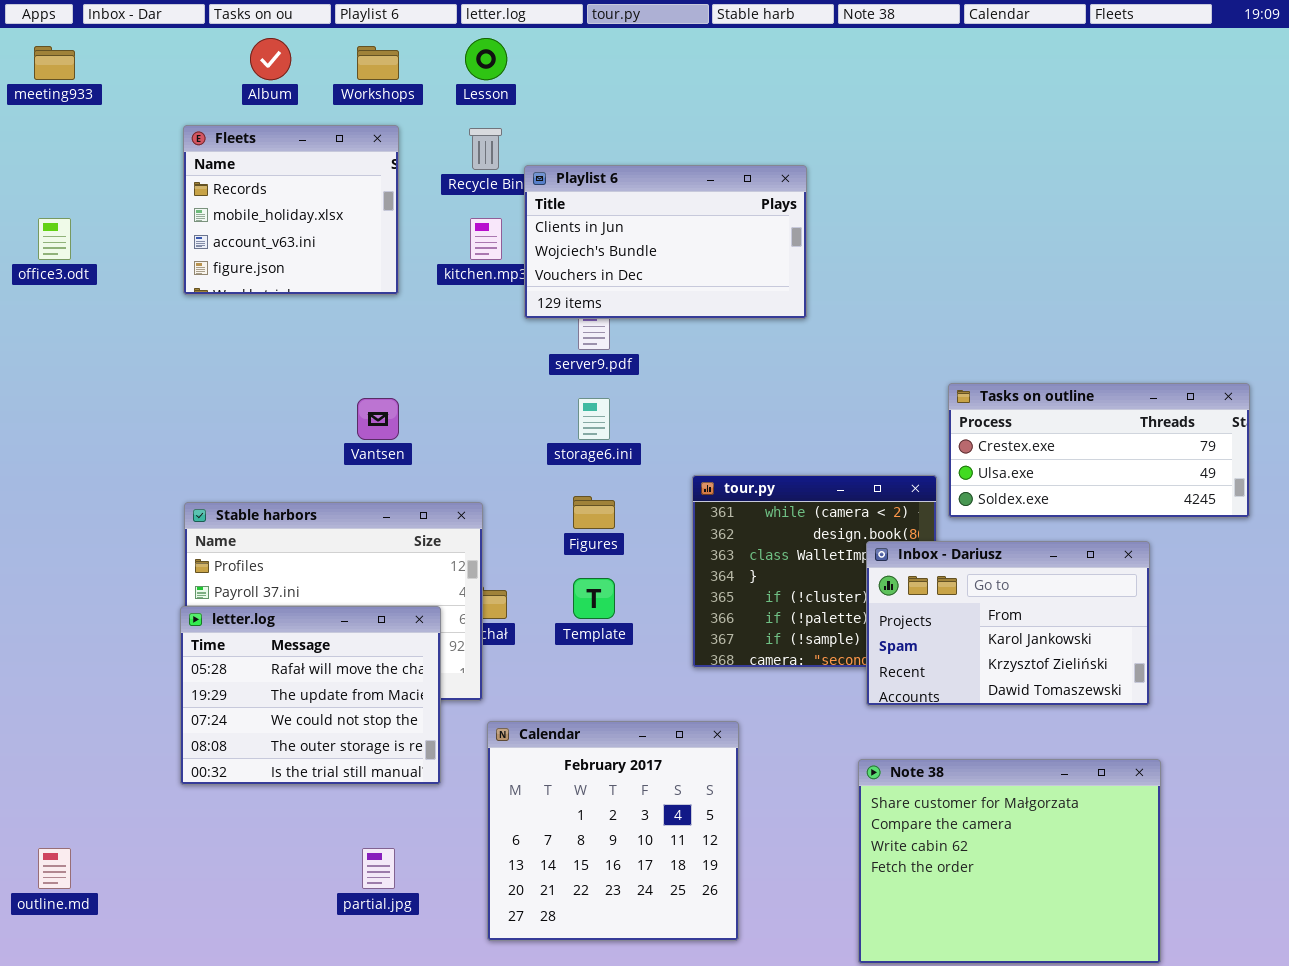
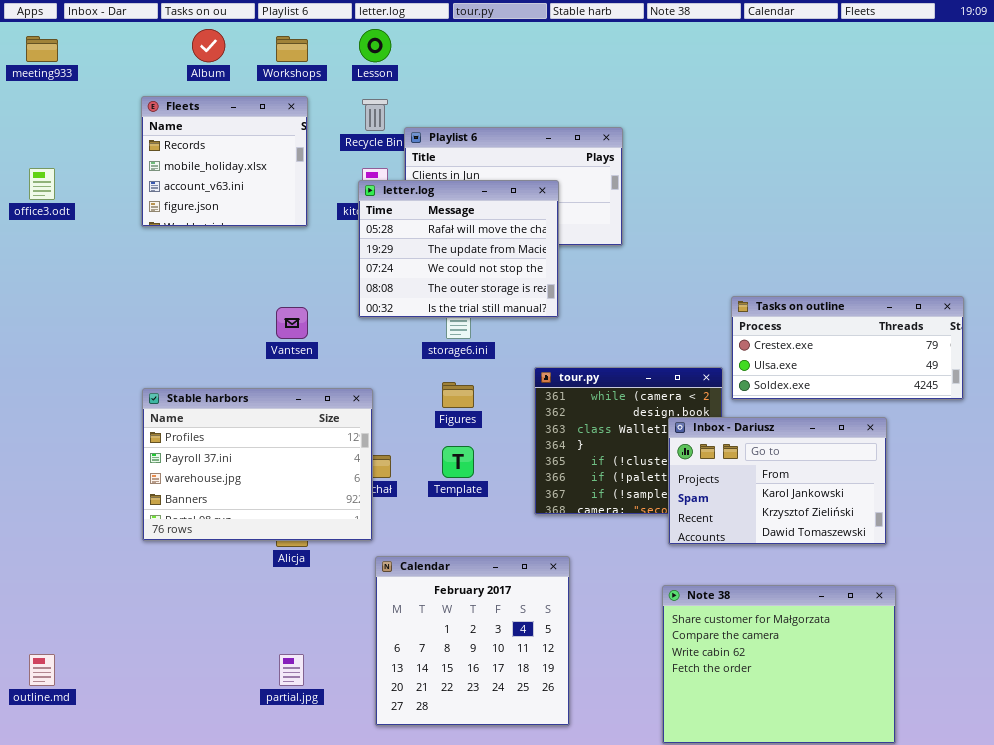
letter.log: [180,606,441,785] -> [358,180,559,318], moved

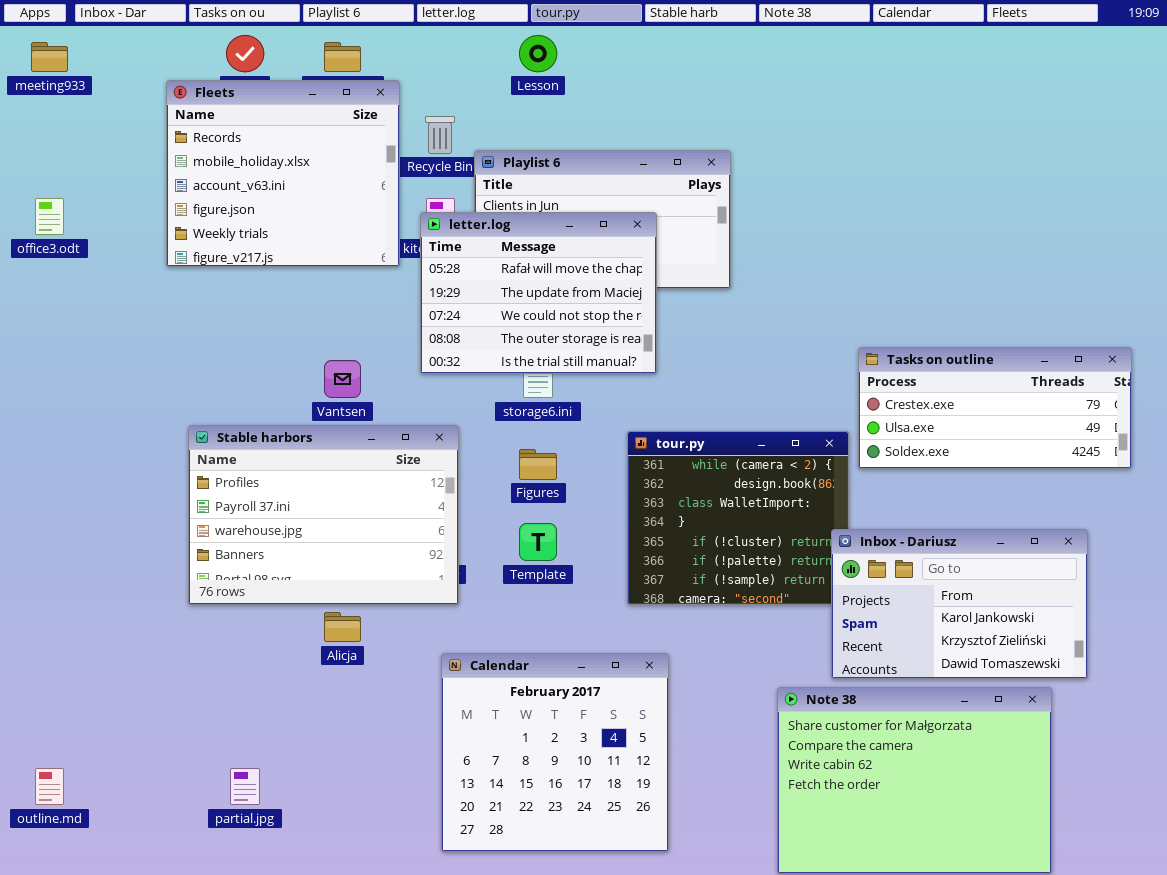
Lesson: [359,29,391,62] -> [519,35,557,72], moved
Fleets: [141,96,308,227] -> [166,80,400,267], resized
Stable harbors: [142,388,373,541] -> [188,425,459,605], moved
Inbox - Dariusz: [668,417,887,545] -> [831,529,1088,679], moved
partial.jpg: [279,654,304,686] -> [230,768,260,805], moved

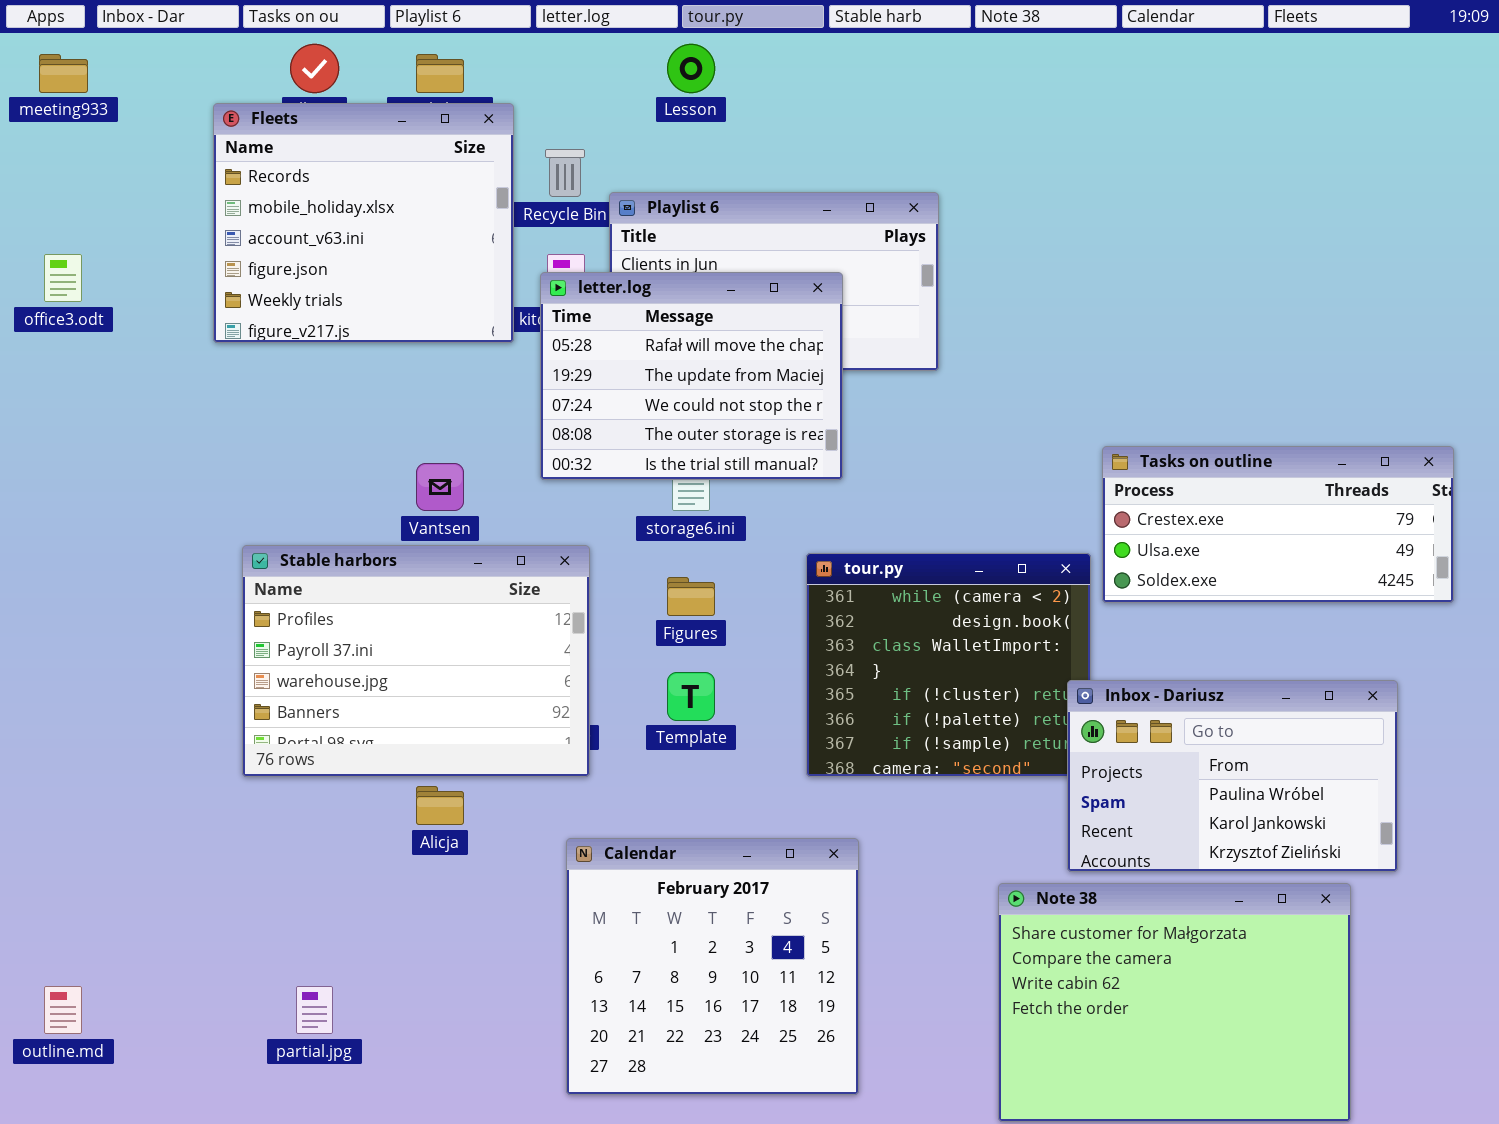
Inbox - Dariusz: [831,529,1088,679] -> [1067,680,1398,872], scrolled up 1 row

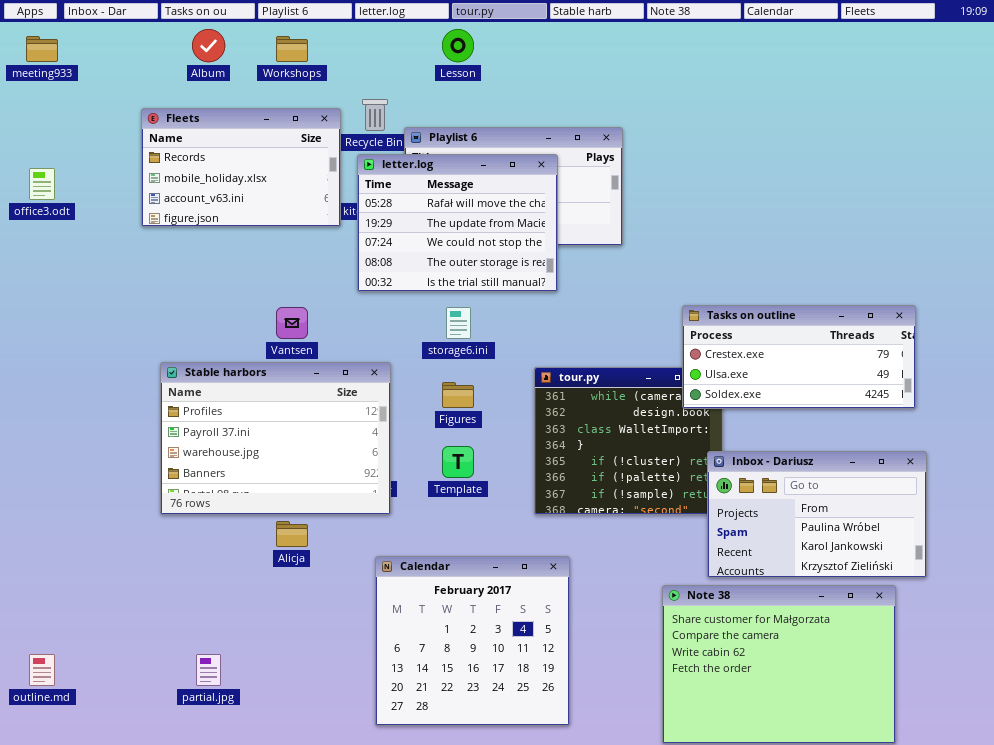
Fleets: [213,103,514,343] -> [141,108,341,227], resized
letter.log: [540,272,843,480] -> [357,154,558,292], moved
Tasks on outline: [1102,446,1454,603] -> [682,305,916,409], moved

